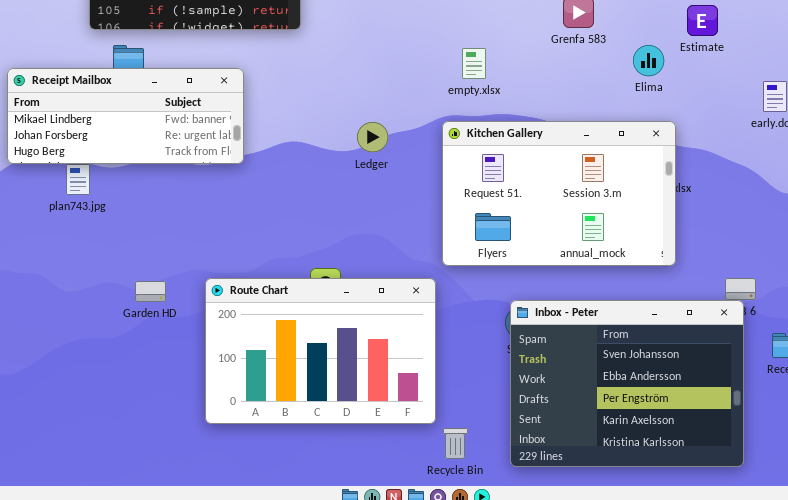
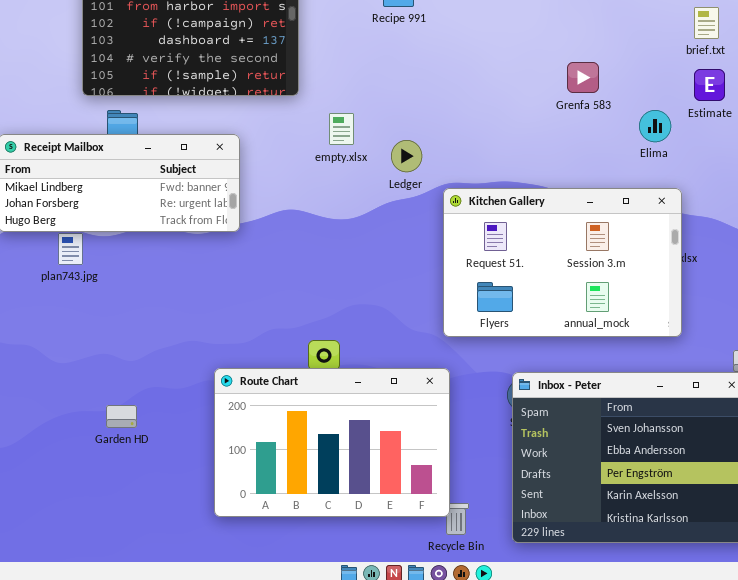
empty.xlsx: [462,48,486,79] -> [329,113,354,145], moved
Ledger: [357,122,388,152] -> [391,140,422,172], moved
Route Chart: [205,278,436,424] -> [214,368,450,517], moved
Garden HD: [135,281,166,302] -> [106,405,137,428], moved

